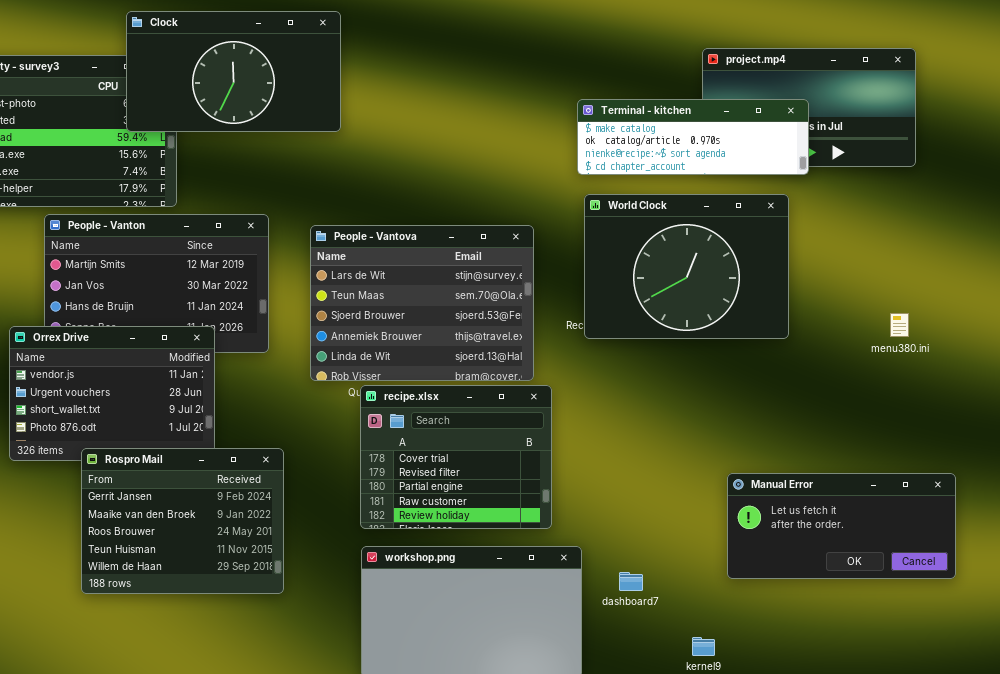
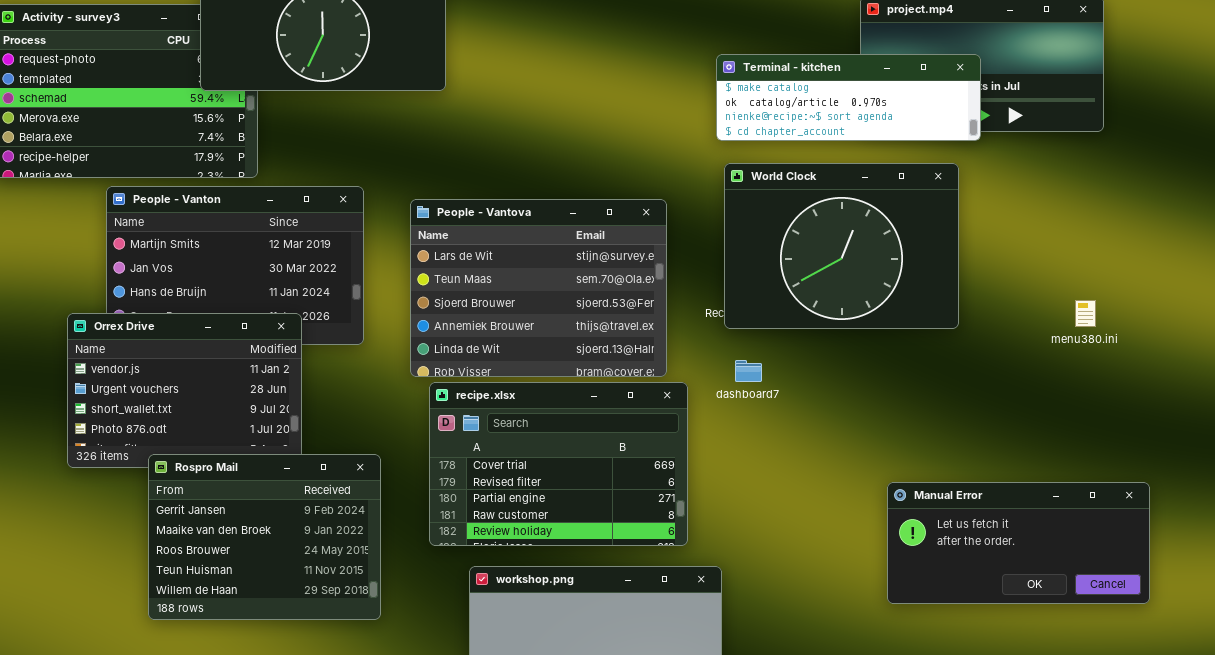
recipe.xlsx: [360,385,552,529] -> [429,382,688,546], resized
dashboard7: [619,572,643,591] -> [735,360,762,382], moved

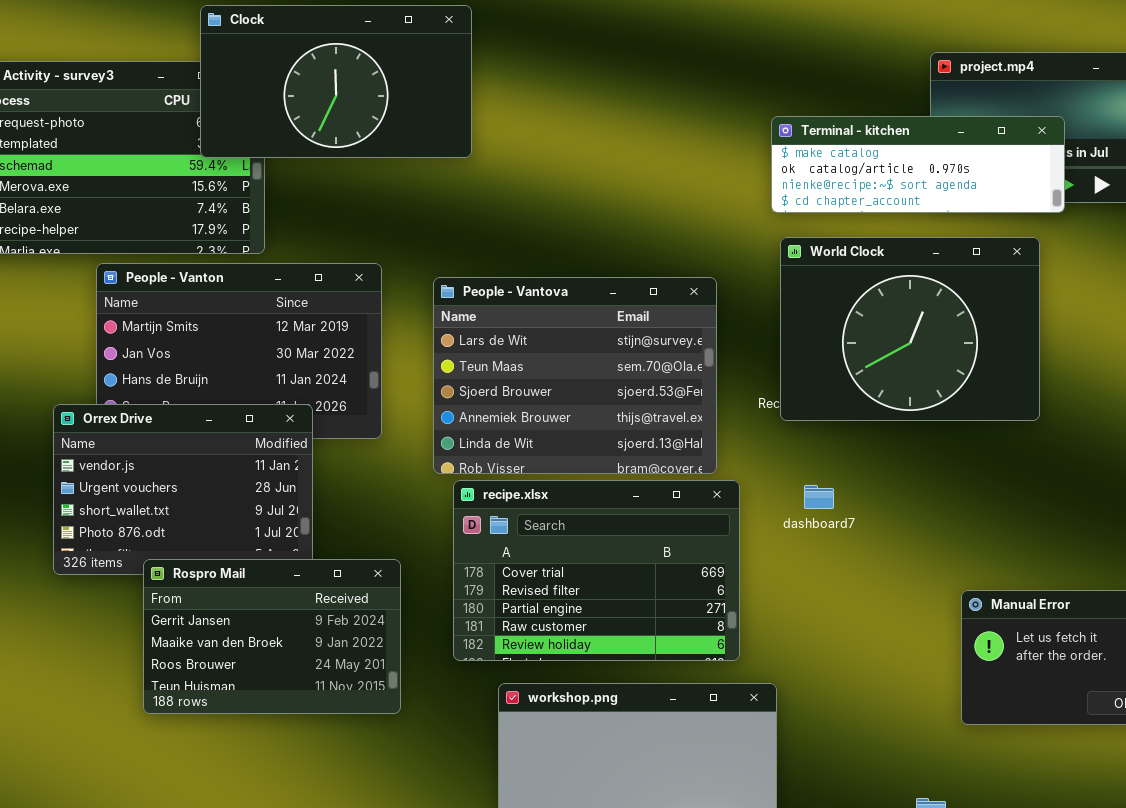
dashboard7: [735,360,762,382] -> [804,485,834,509], moved
Rospro Mail: [148,454,381,620] -> [143,559,401,714], resized

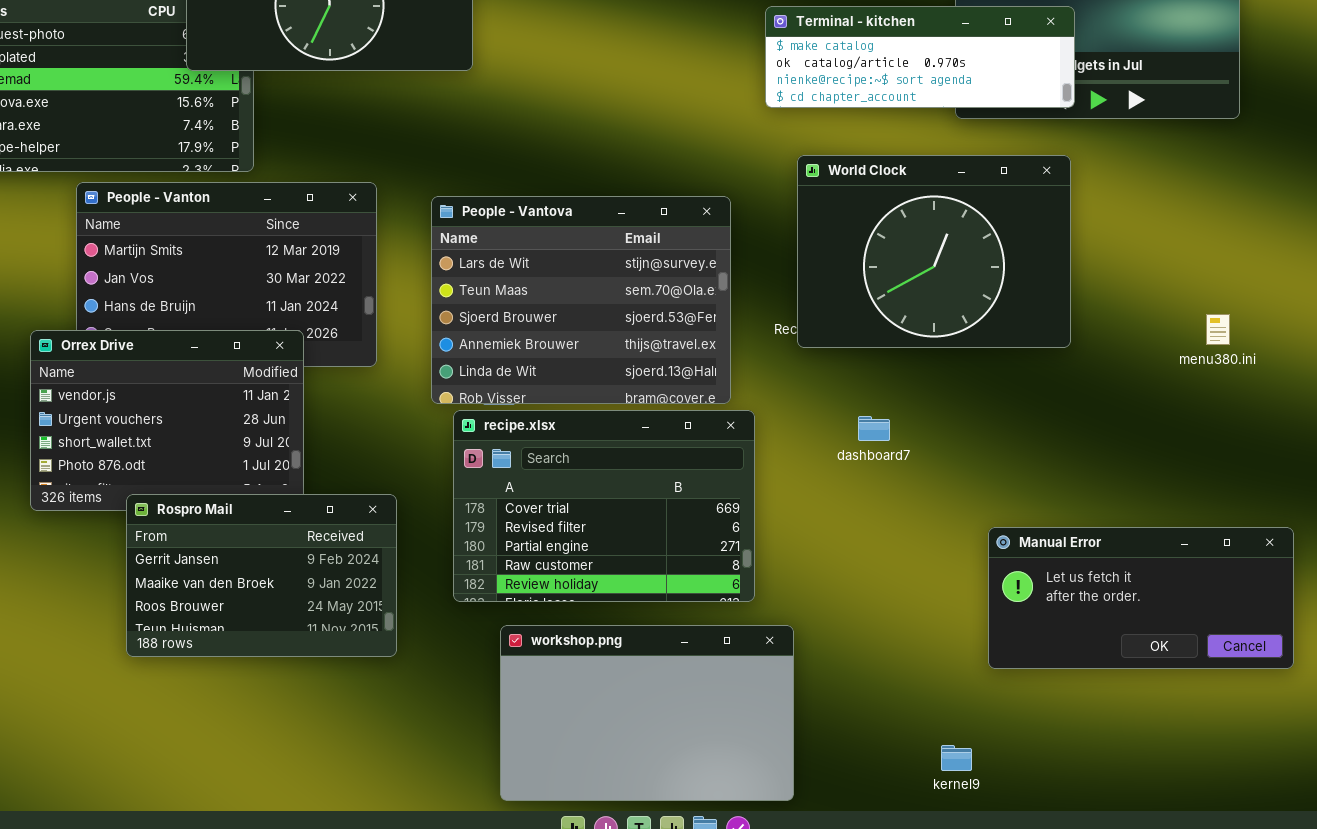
Terminal - kitchen: [771,116,1065,213] -> [765,6,1075,108], moved
dashboard7: [804,485,834,509] -> [858,416,890,441], moved

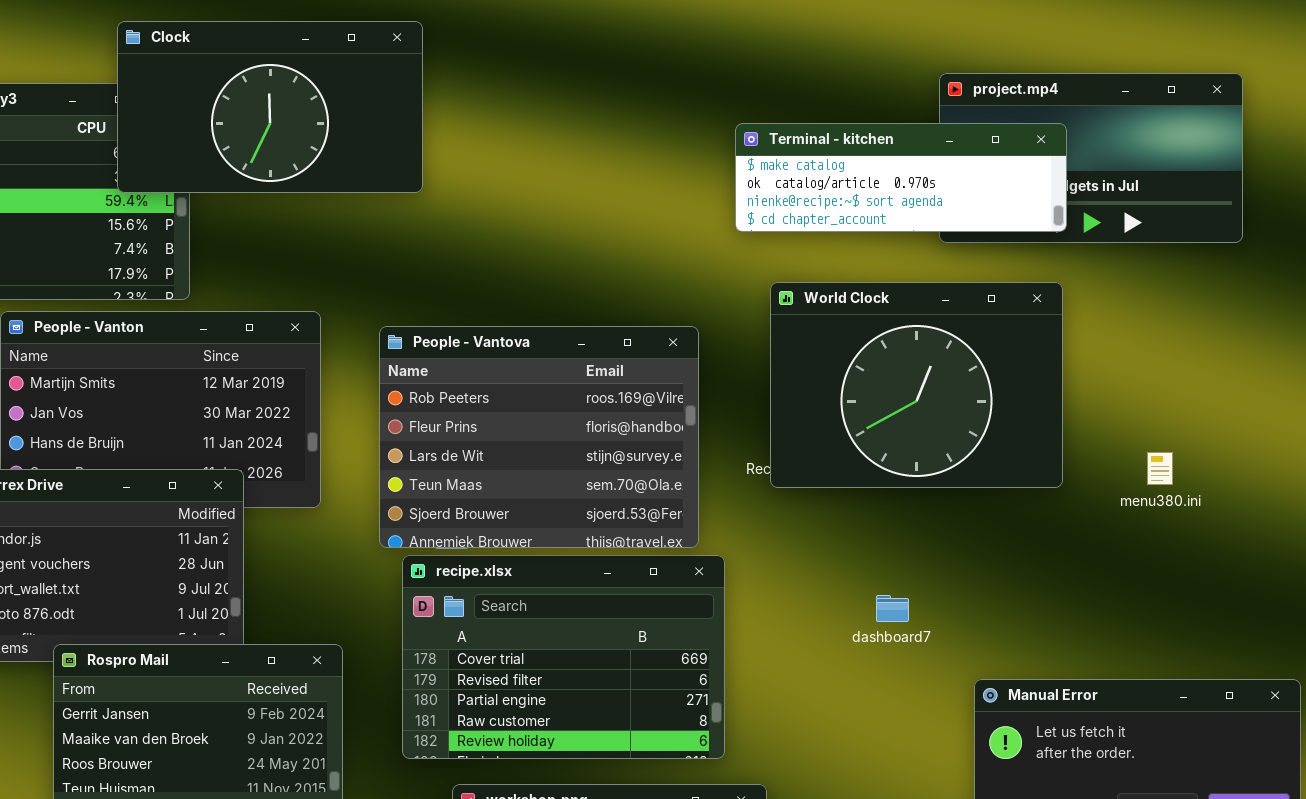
People - Vantova: [431,196,731,404] -> [379,326,699,548], scrolled up 2 rows
menu380.ini: [1206,314,1230,345] -> [1147,452,1173,485], moved
dashboard7: [858,416,890,441] -> [876,595,909,622], moved

